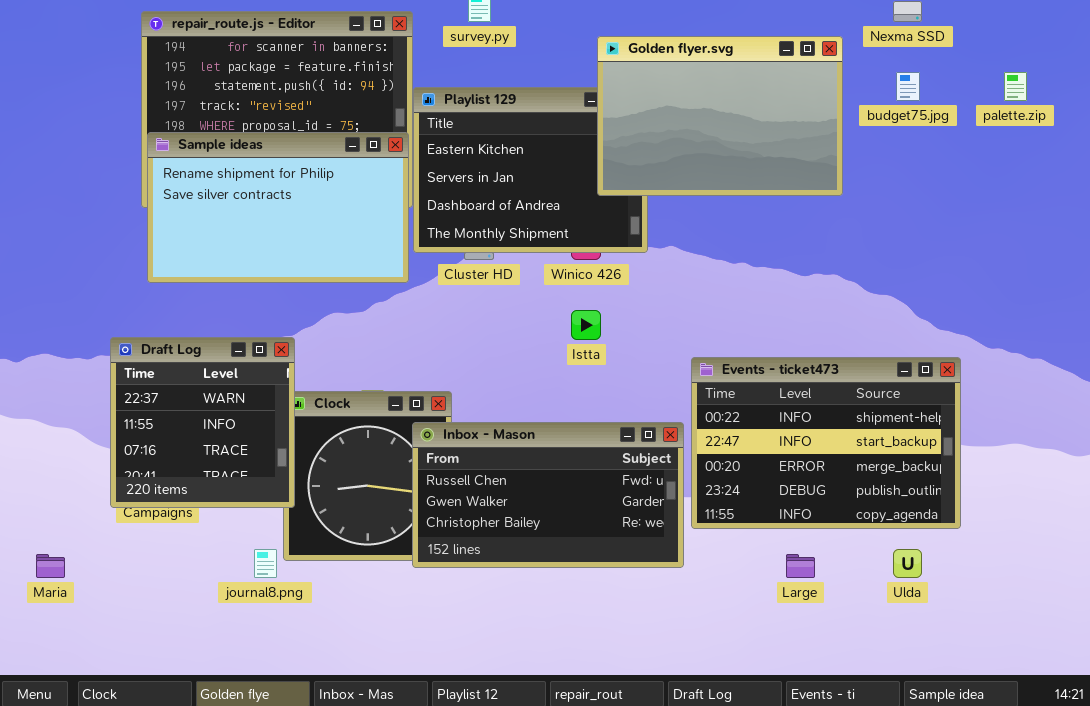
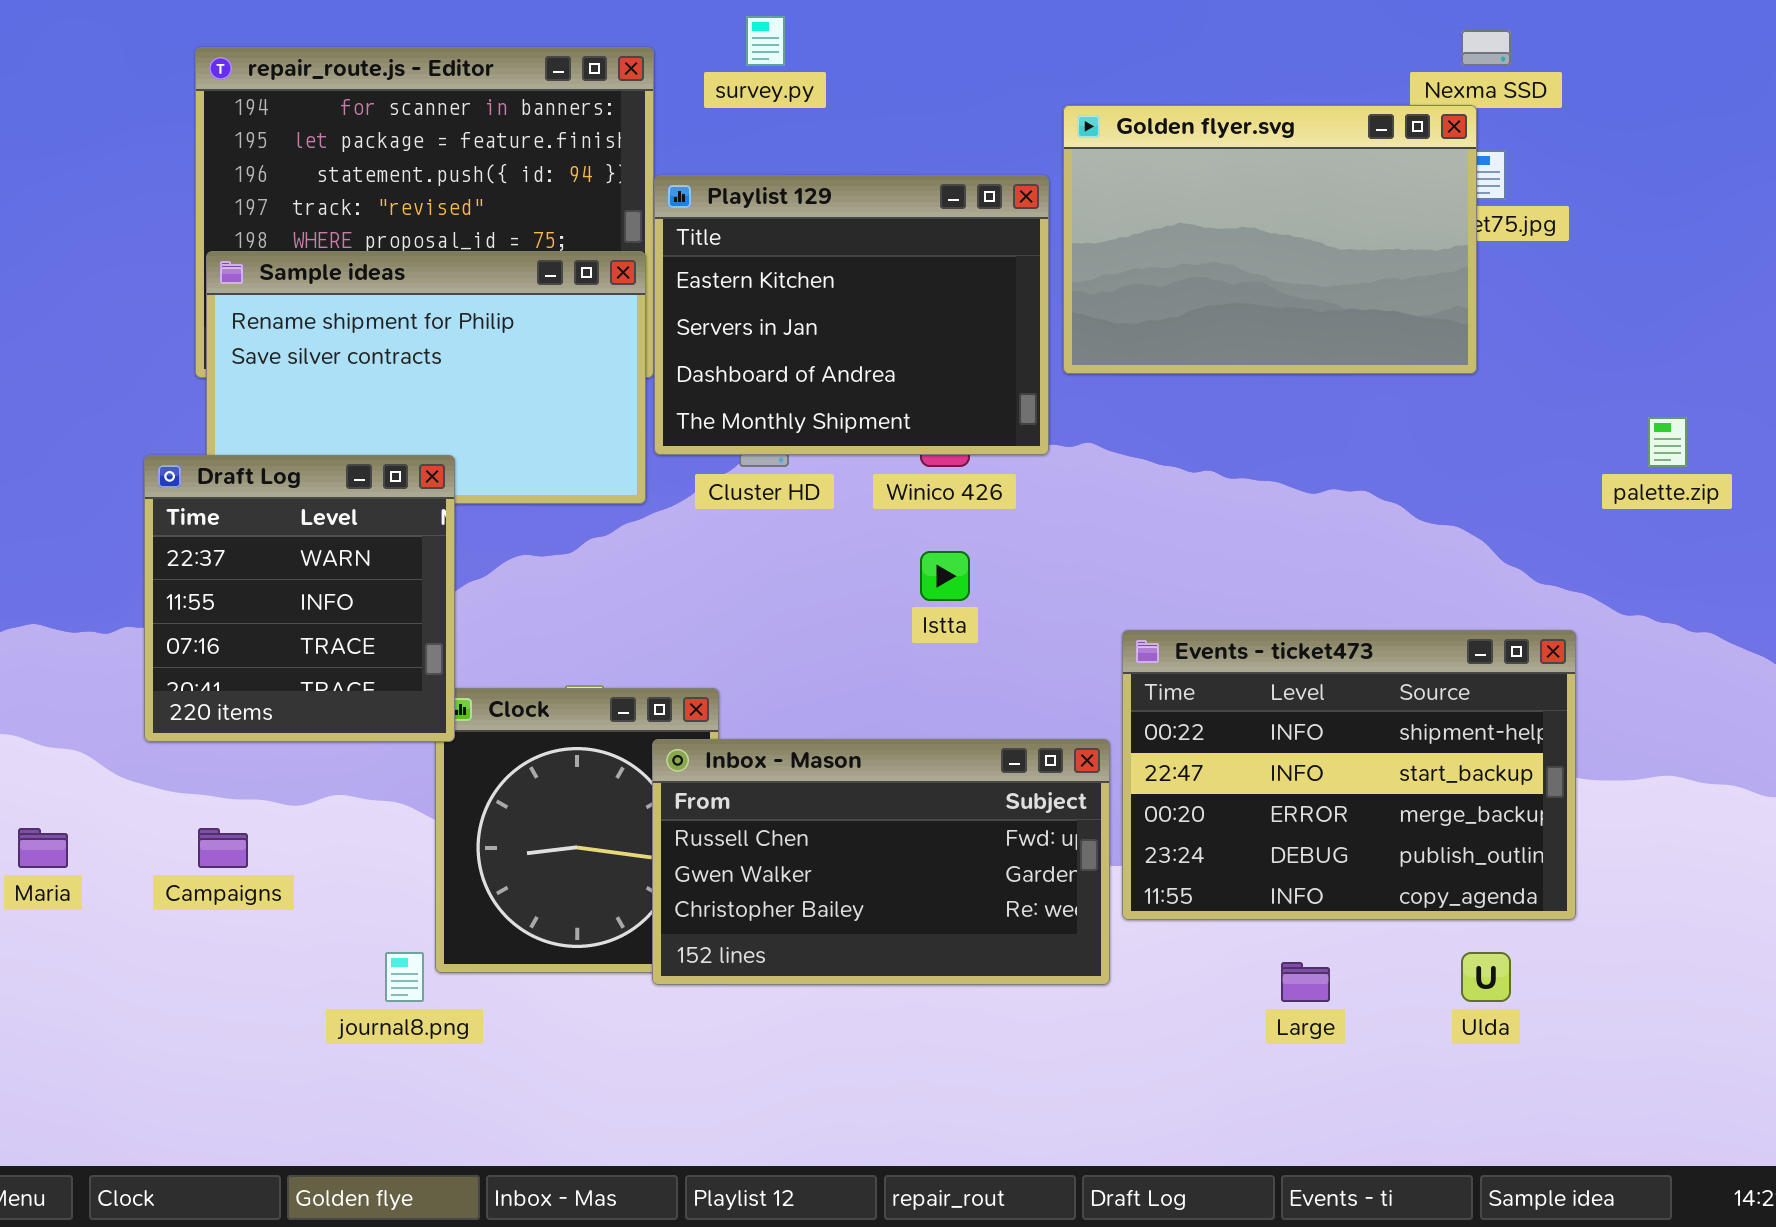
Golden flyer.svg: [597,36,843,196] -> [1063,105,1477,374], moved
palette.zip: [1004,72,1027,101] -> [1648,417,1687,467], moved
Draft Log: [110,337,295,508] -> [144,455,455,742], moved
Maria: [36,554,65,578] -> [18,828,68,868], moved

